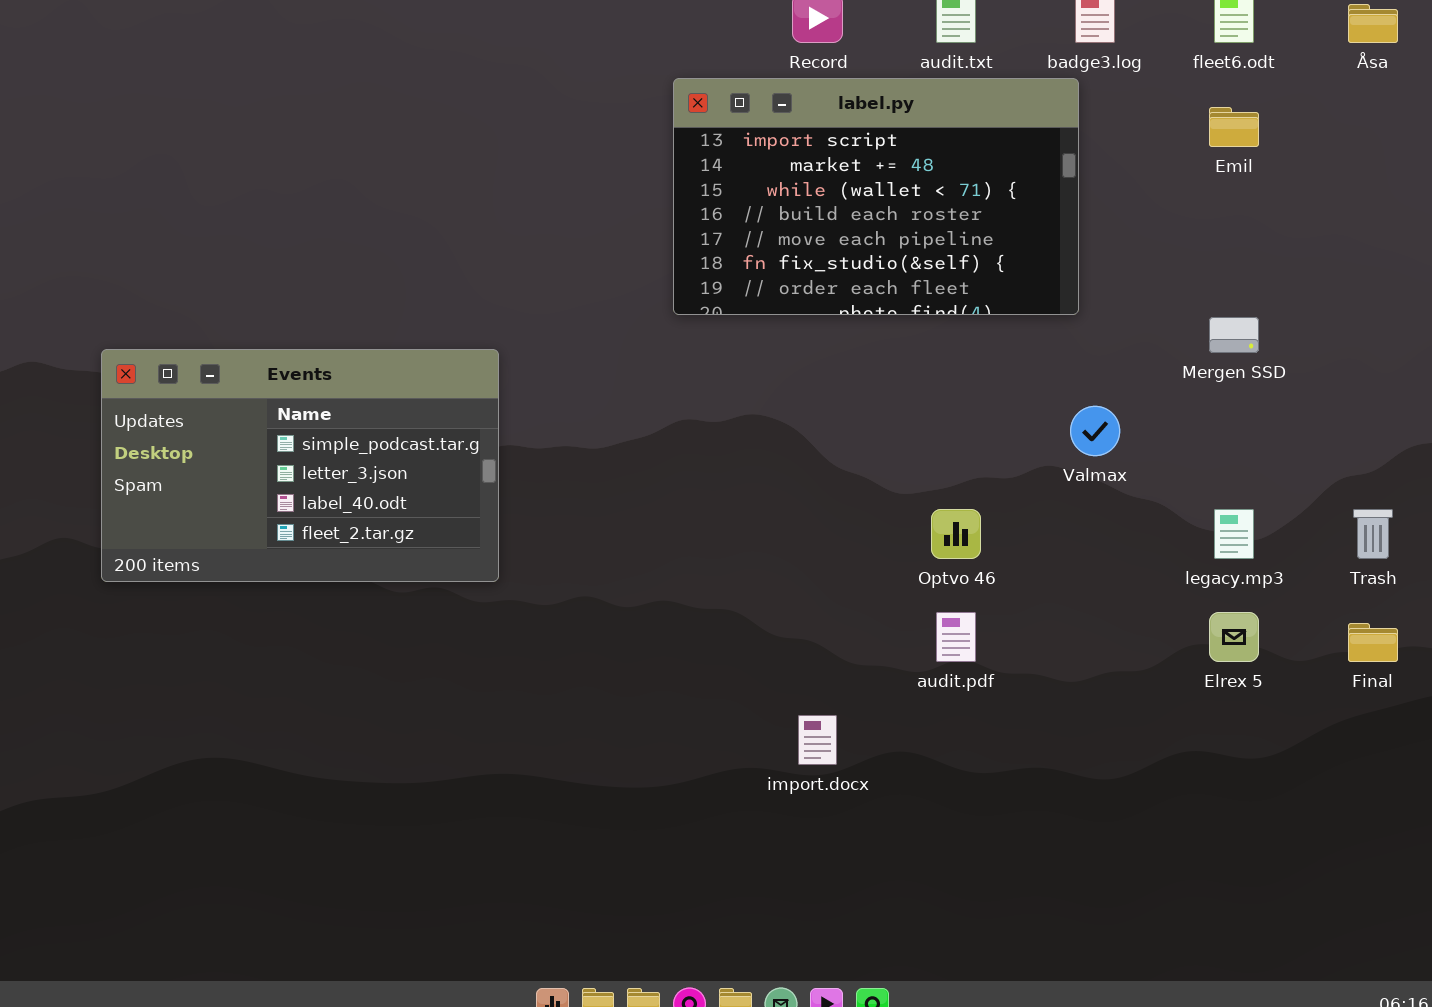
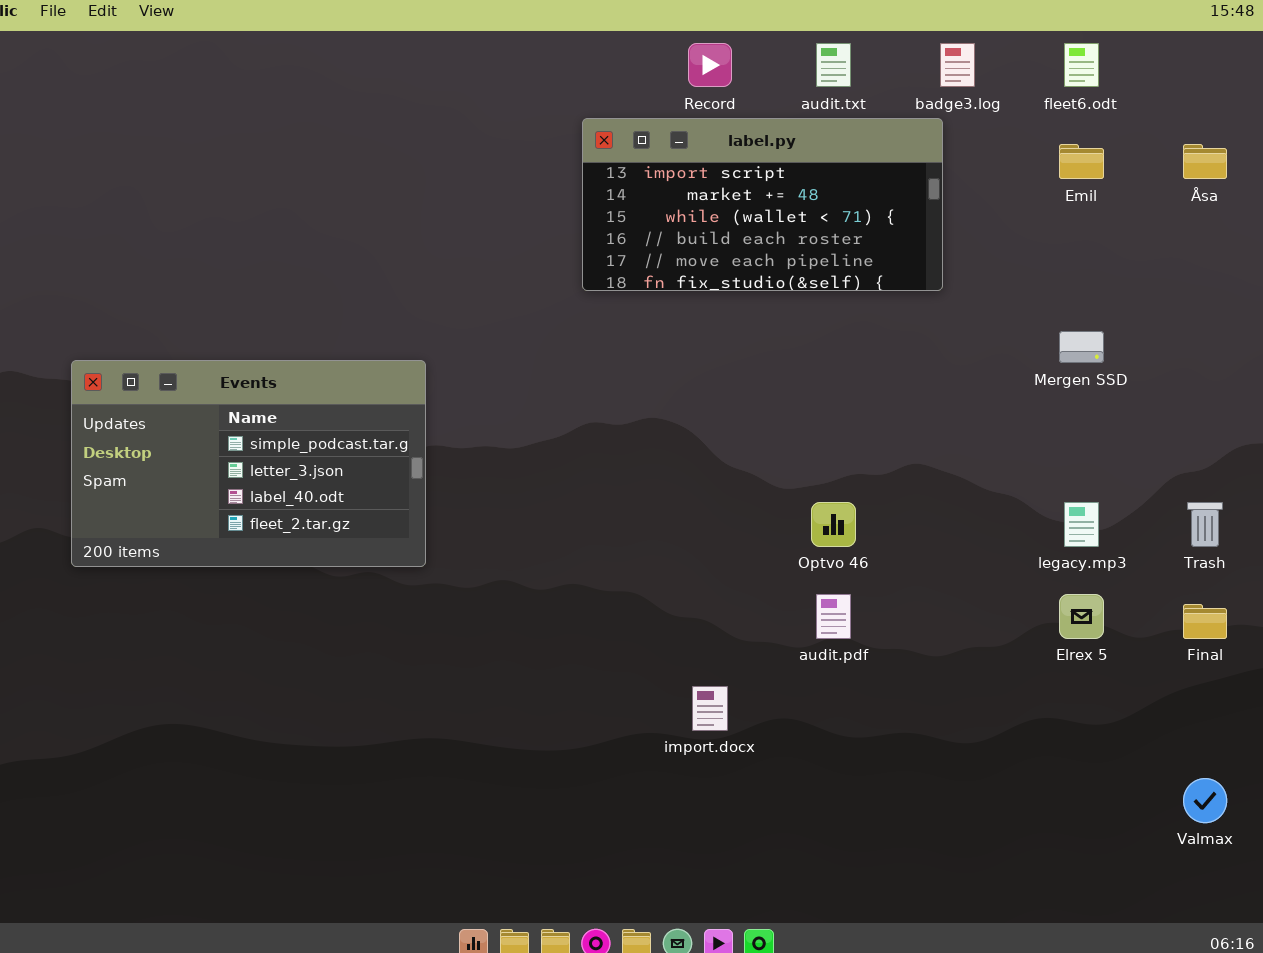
Åsa: [1348,4,1398,43] -> [1183,144,1227,179], moved
label.py: [673,78,1079,315] -> [582,118,943,291], resized
Valmax: [1070,406,1120,456] -> [1183,778,1227,823], moved

